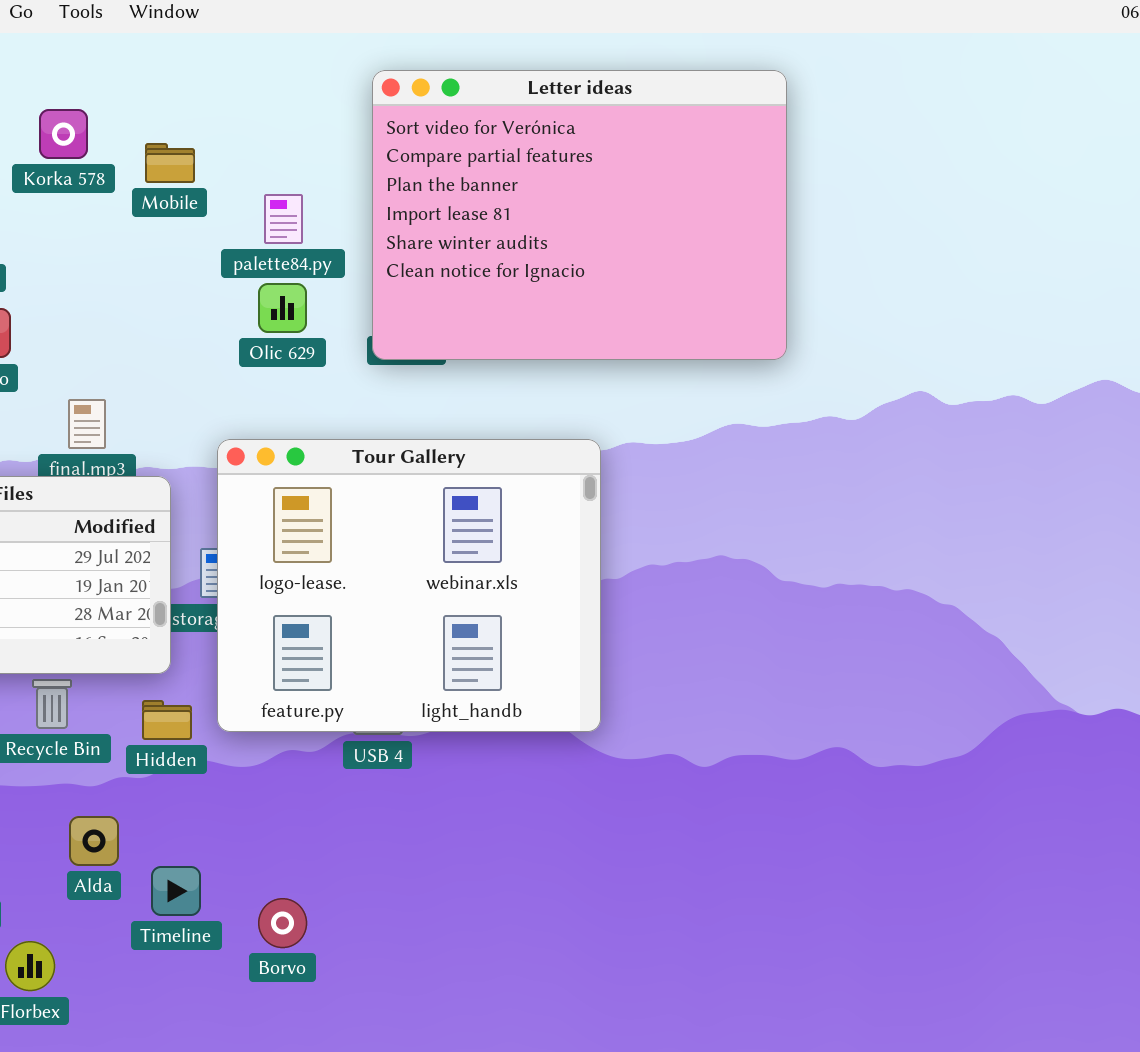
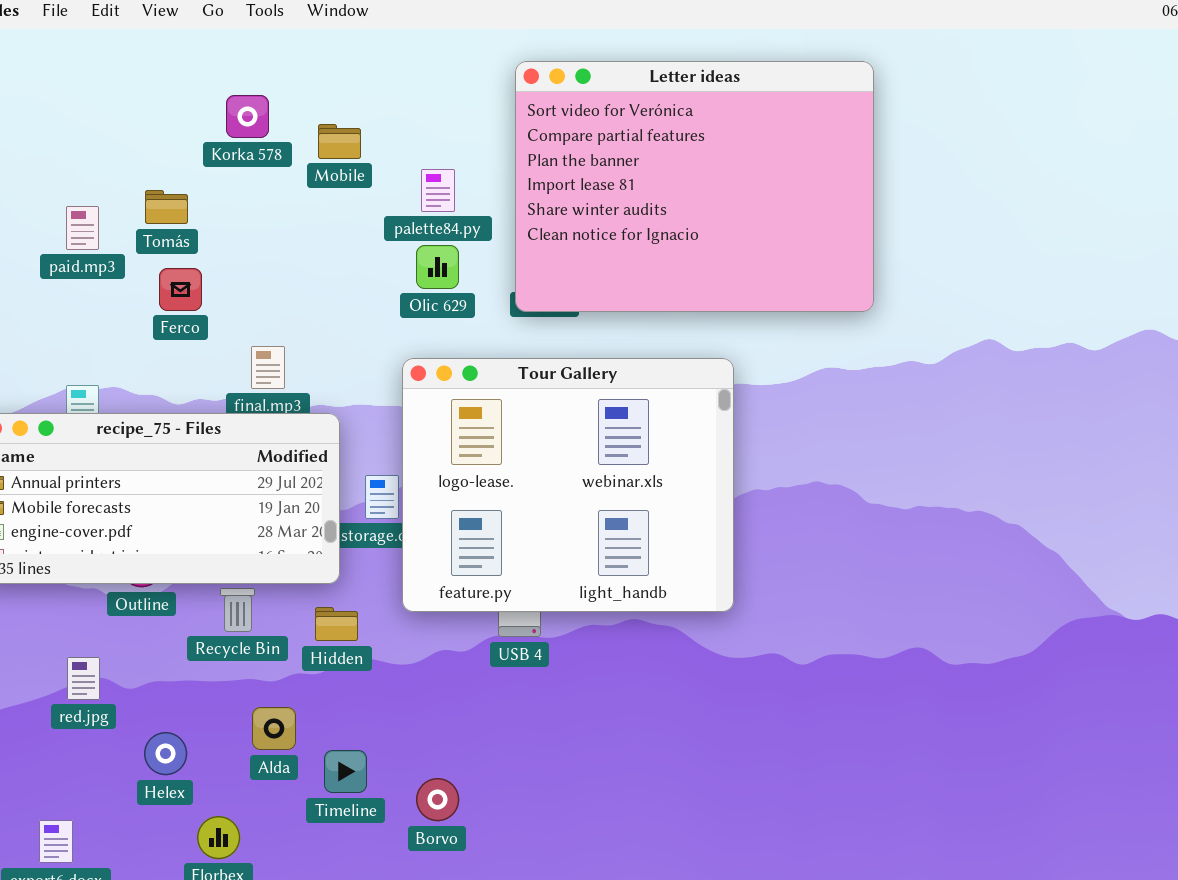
Tour Gallery: [217,439,601,732] -> [402,358,734,612], moved

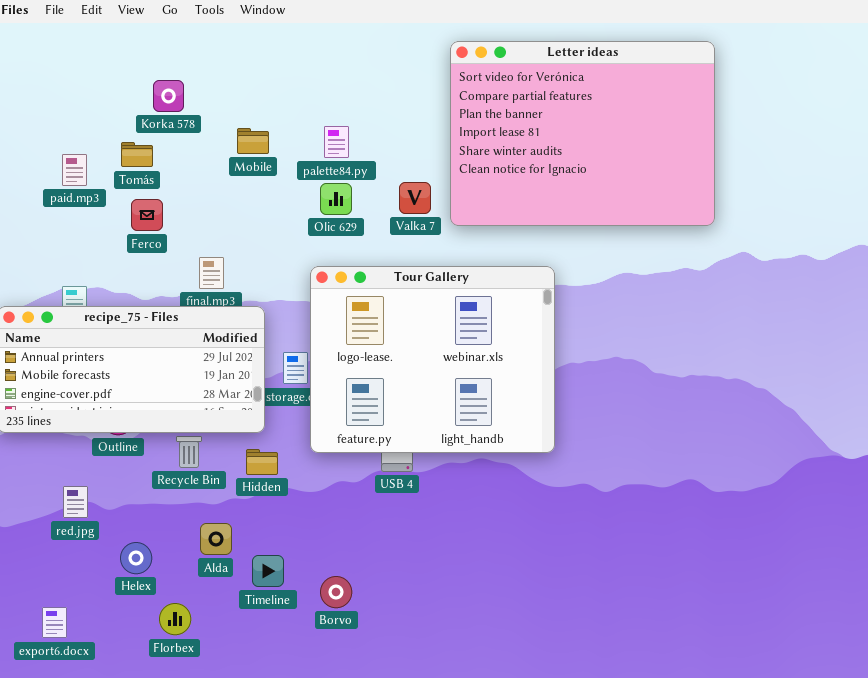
Letter ideas: [515,61,874,312] -> [450,41,715,226], moved
Korka 578: [226,95,269,138] -> [153,80,184,112], moved
Mobile: [318,124,361,159] -> [237,128,269,154], moved

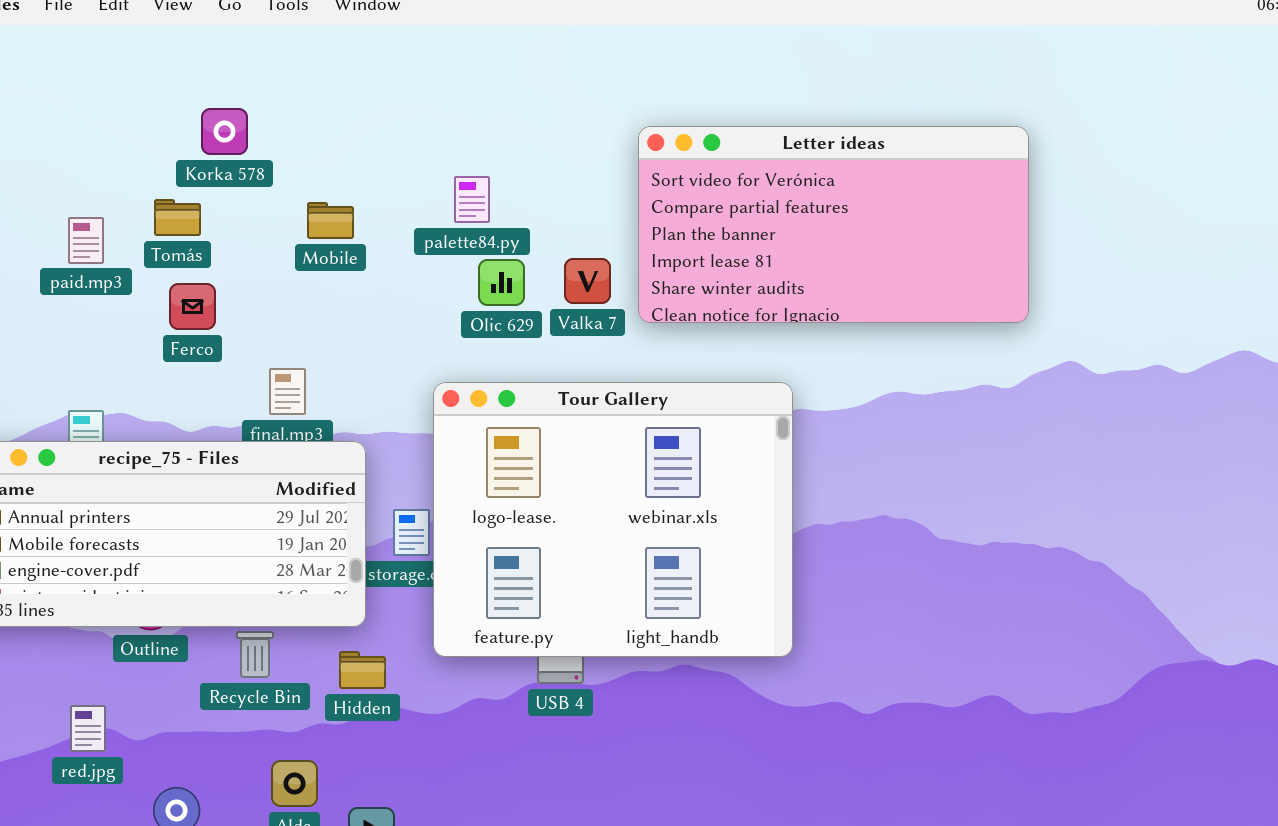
Letter ideas: [450,41,715,226] -> [638,126,1029,323], resized
Mobile: [237,128,269,154] -> [307,202,354,239], moved
Olic 629: [320,183,352,215] -> [478,259,525,306], moved

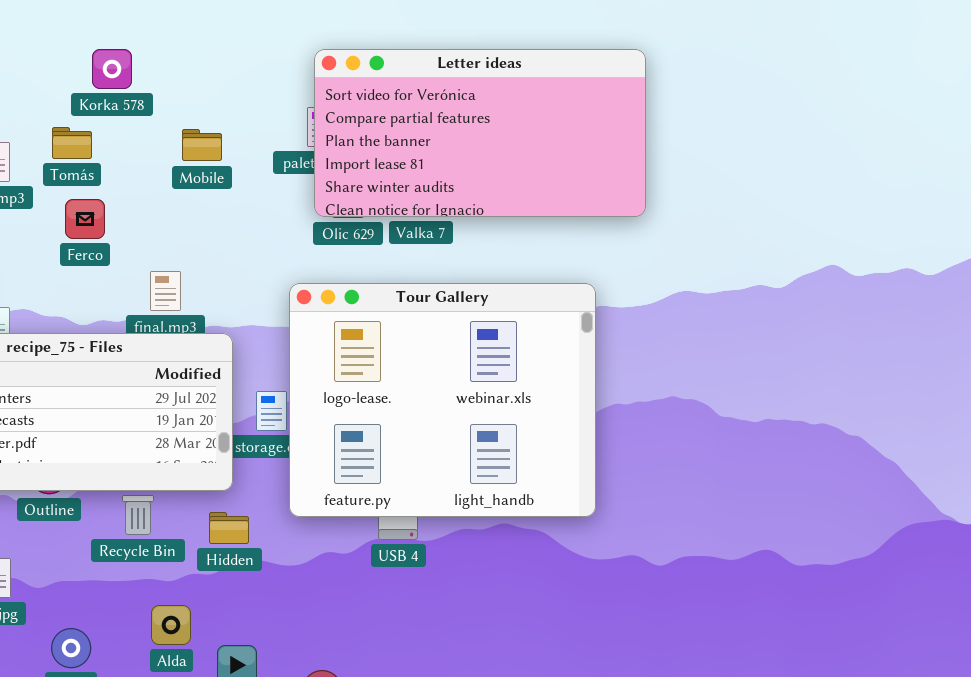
Letter ideas: [638,126,1029,323] -> [314,49,646,217], moved

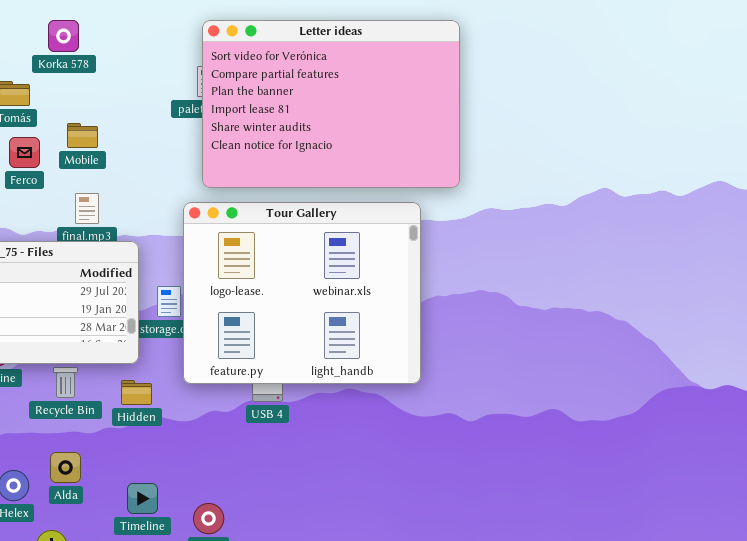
Korka 578: [92,49,132,89] -> [48,20,79,52], moved
Letter ideas: [314,49,646,217] -> [202,20,460,188], resized
Mobile: [182,129,222,161] -> [67,123,98,148], moved
Alda: [151,605,191,645] -> [50,452,81,483], moved

